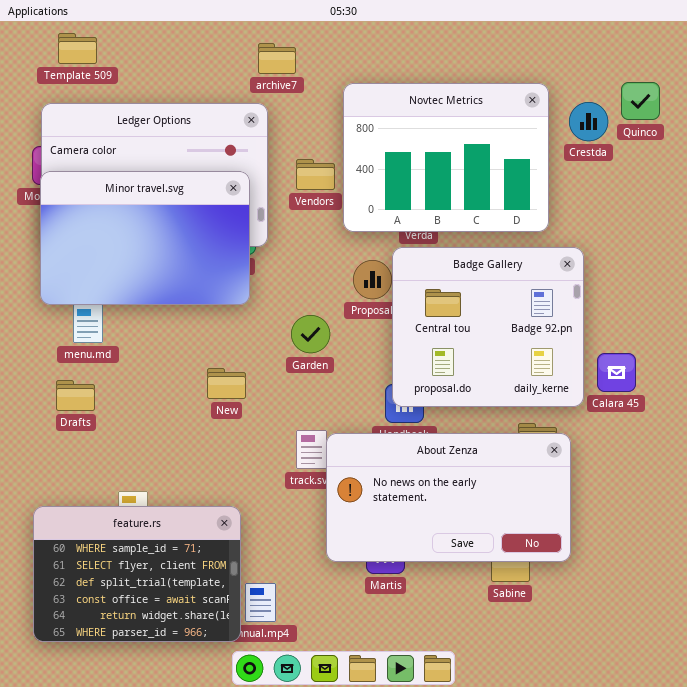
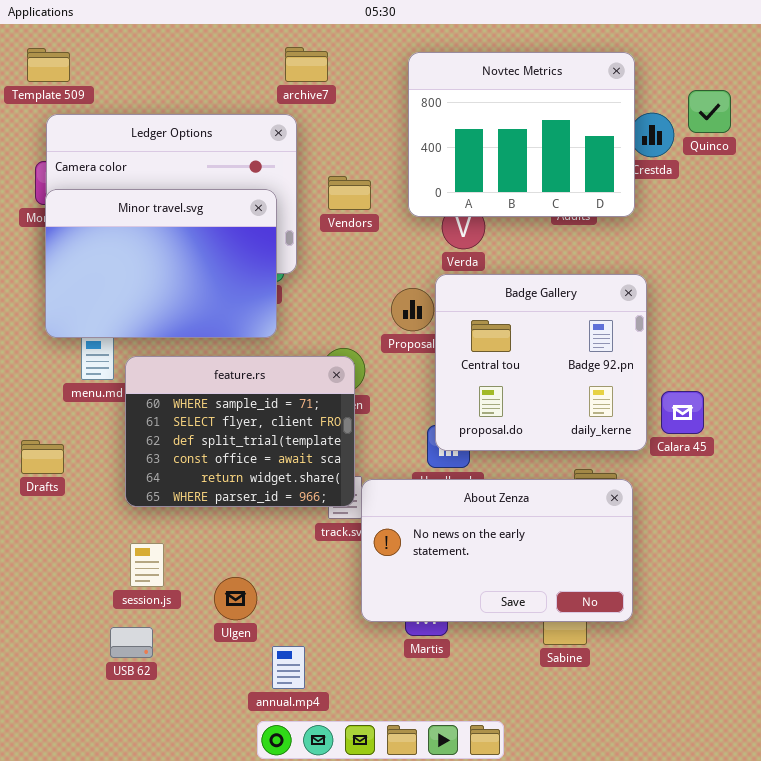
Template 509: [58,33,97,64] -> [27,48,70,82], moved
Novtec Metrics: [343,83,549,232] -> [408,52,635,217], moved
Drafts: [56,380,95,411] -> [21,440,64,474], moved
feature.rs: [33,506,241,642] -> [125,356,355,507], moved

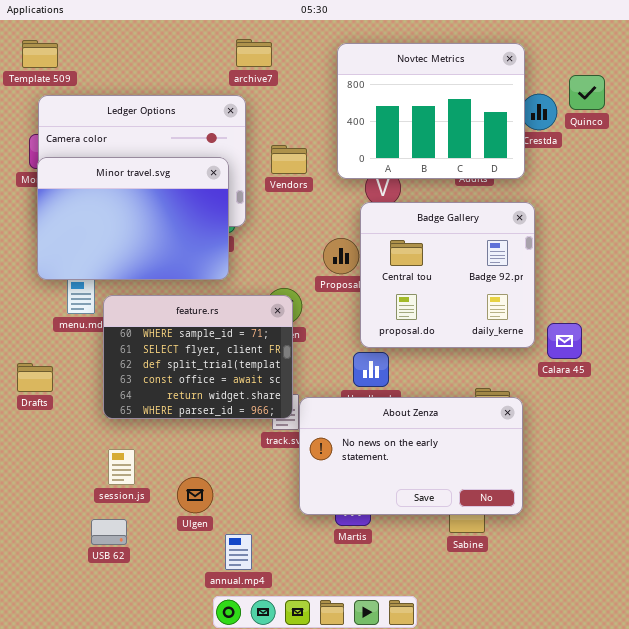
Badge Gallery: [435,274,647,451] -> [360,202,535,348], moved

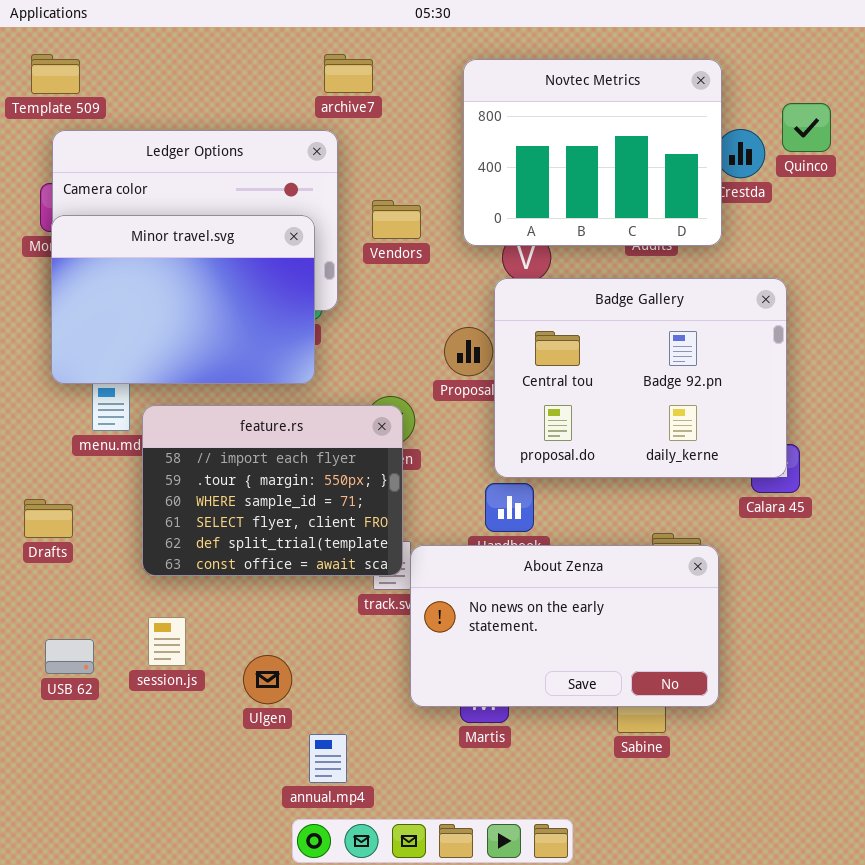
Badge Gallery: [360,202,535,348] -> [494,278,787,478], resized
feature.rs: [103,295,293,419] -> [142,405,403,576], scrolled up 2 rows
USB 62: [91,519,127,545] -> [45,639,94,674], moved

